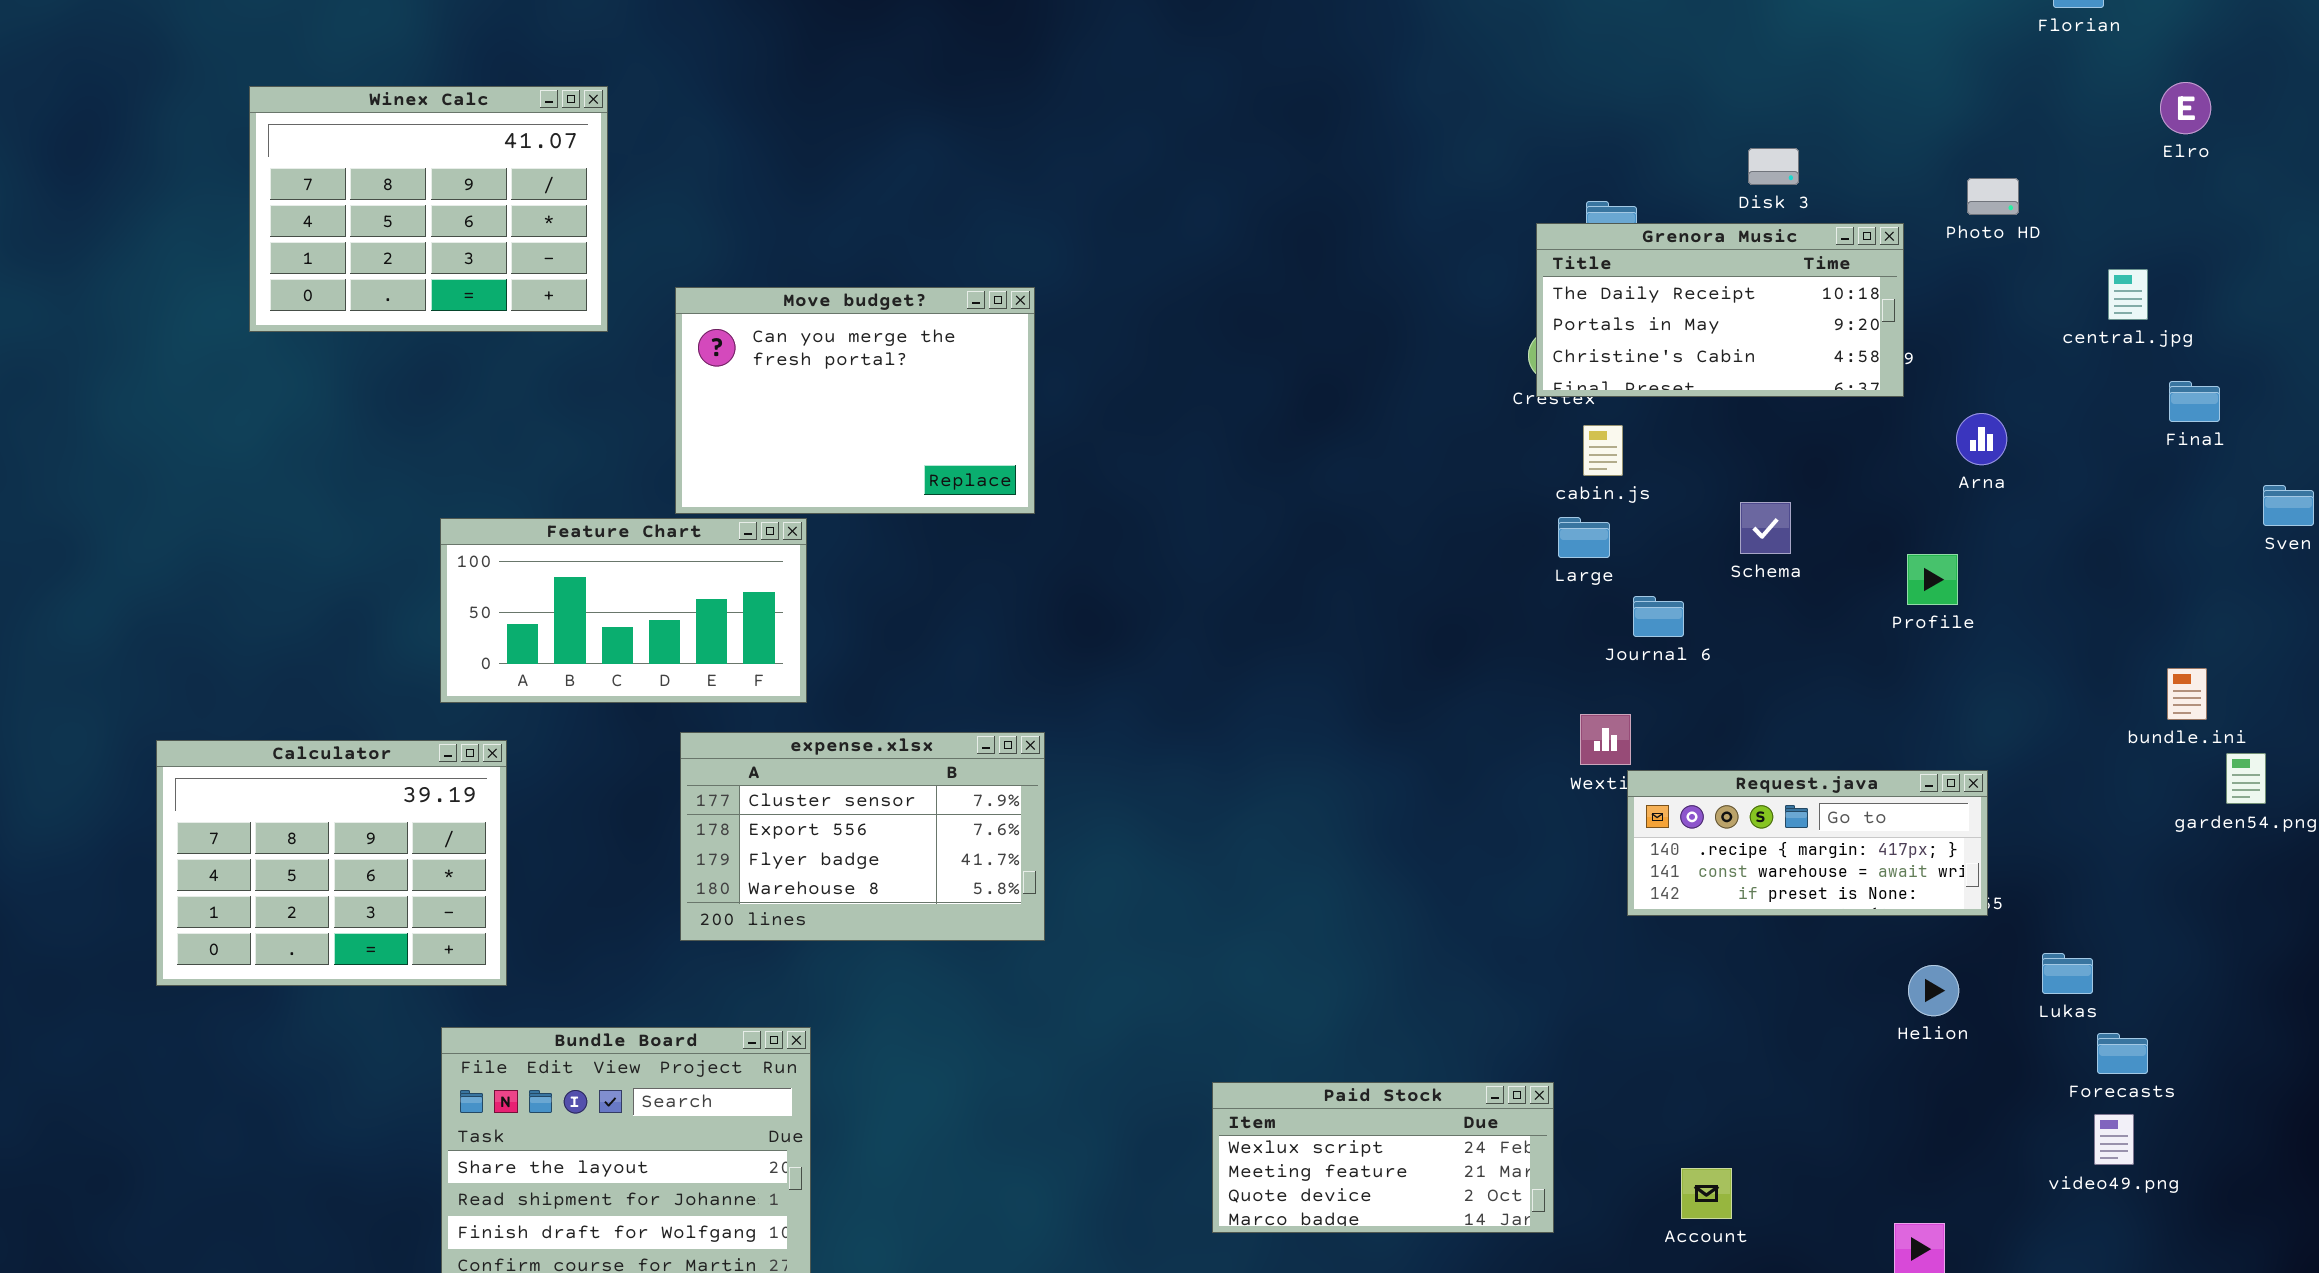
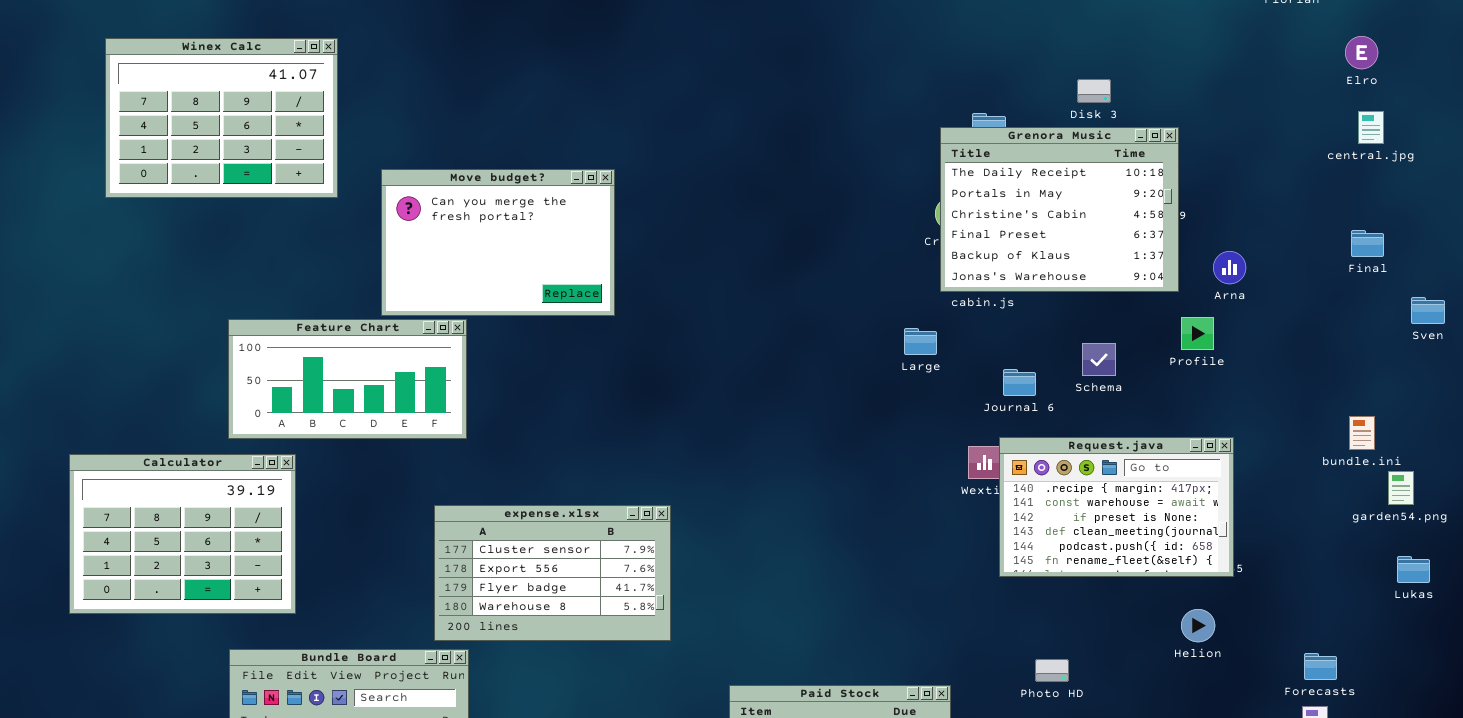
Photo HD: [1967,178,2019,215] -> [1035,659,1069,682], moved
Grenora Music: [1536,223,1904,397] -> [940,127,1179,292], resized
central.jpg: [2108,269,2148,320] -> [1358,111,1384,144], moved
Schema: [1740,502,1791,554] -> [1082,343,1116,376], moved
Large: [1558,517,1610,558] -> [904,328,937,355], moved
Profile: [1907,554,1958,605] -> [1181,317,1214,350], moved
expense.xlsx: [680,732,1045,941] -> [434,505,671,641], moved
Calculator: [156,740,507,986] -> [69,454,296,614], moved
Request.java: [1627,770,1988,916] -> [999,437,1234,577], resized
Lukas: [2042,953,2093,994] -> [1397,556,1430,583], moved

